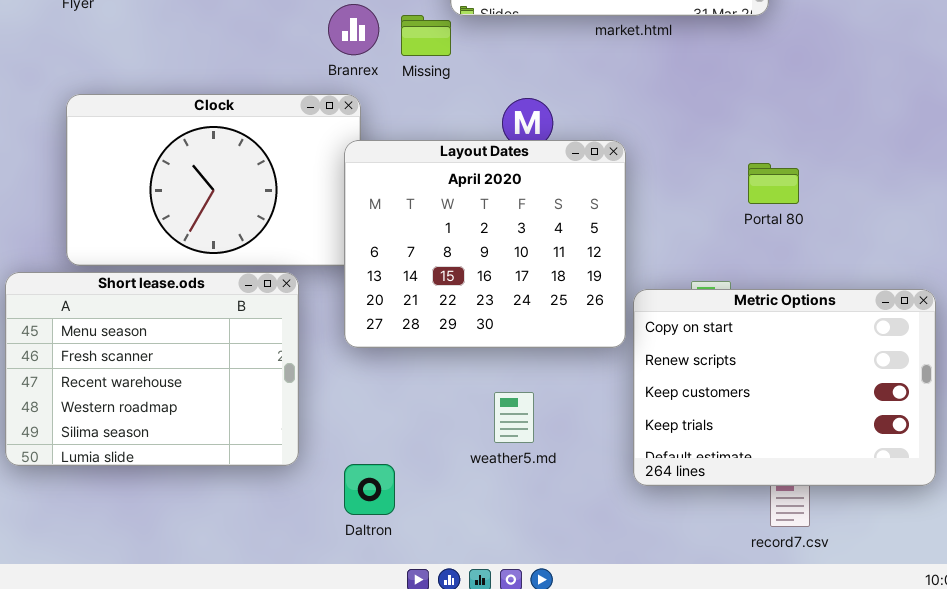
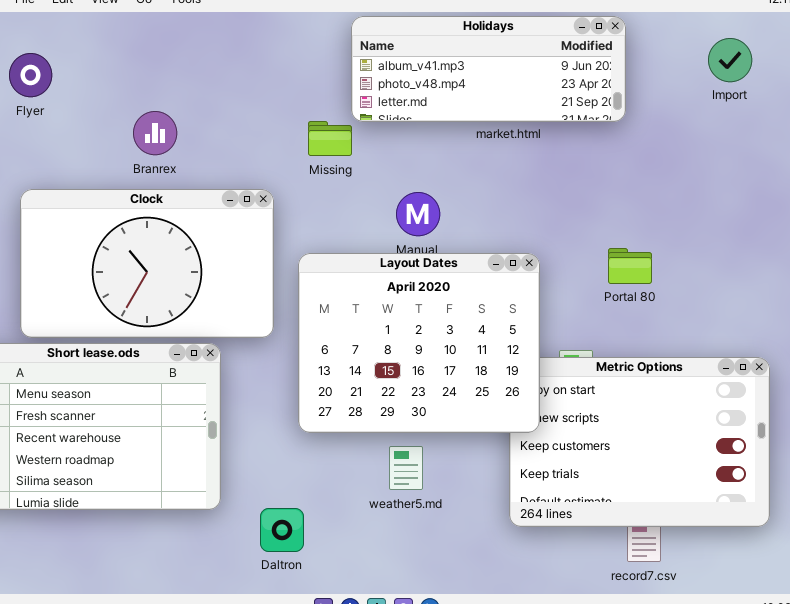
Branrex: [328,4,379,55] -> [133,111,177,155], moved
Layout Dates: [344,140,626,348] -> [298,253,540,433], moved

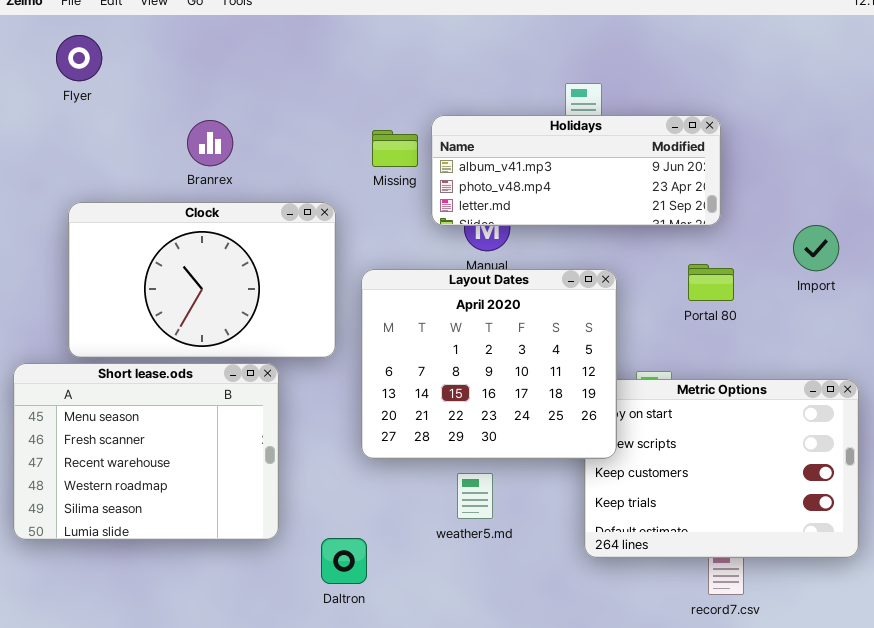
Holidays: [351,16,626,122] -> [431,115,721,226], moved
Import: [708,38,752,82] -> [793,225,839,271], moved
Flyer: [9,53,52,97] -> [56,35,102,81], moved

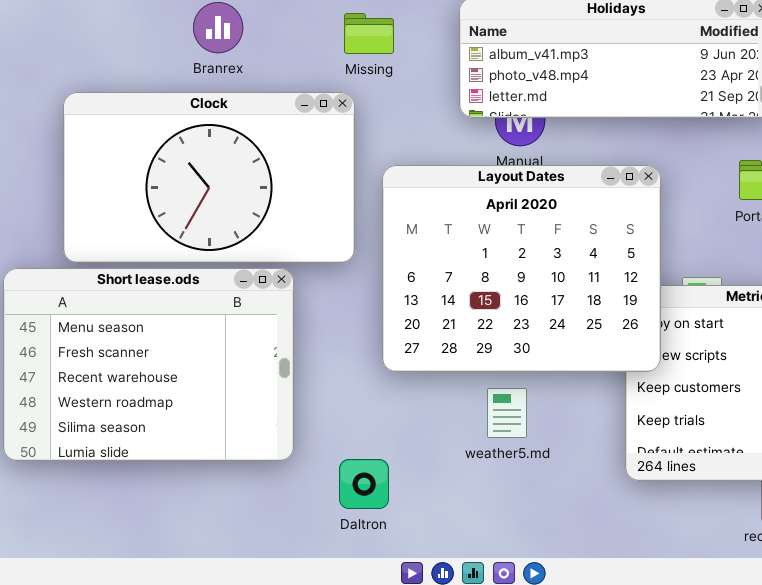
Missing: [372,130,418,167] -> [344,13,394,54], moved

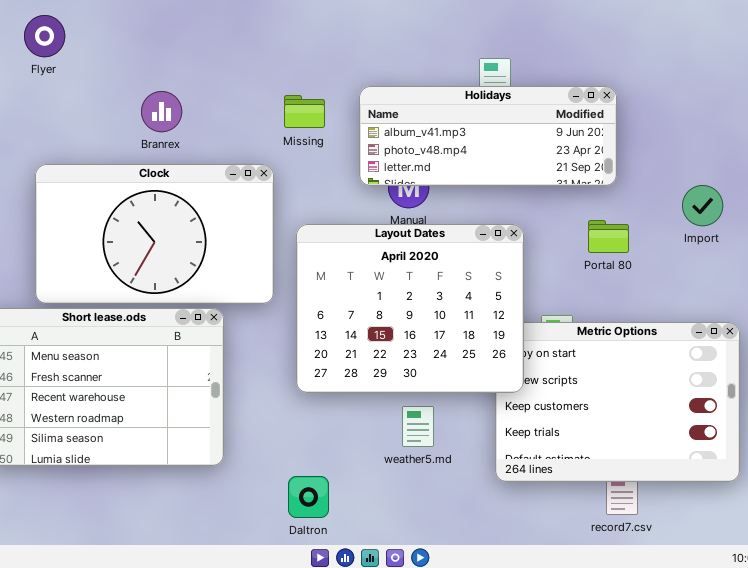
Missing: [344,13,394,54] -> [284,95,325,128], moved
weather5.md: [487,388,527,438] -> [402,406,434,447], moved
Daltron: [339,459,389,509] -> [288,476,329,518], moved

